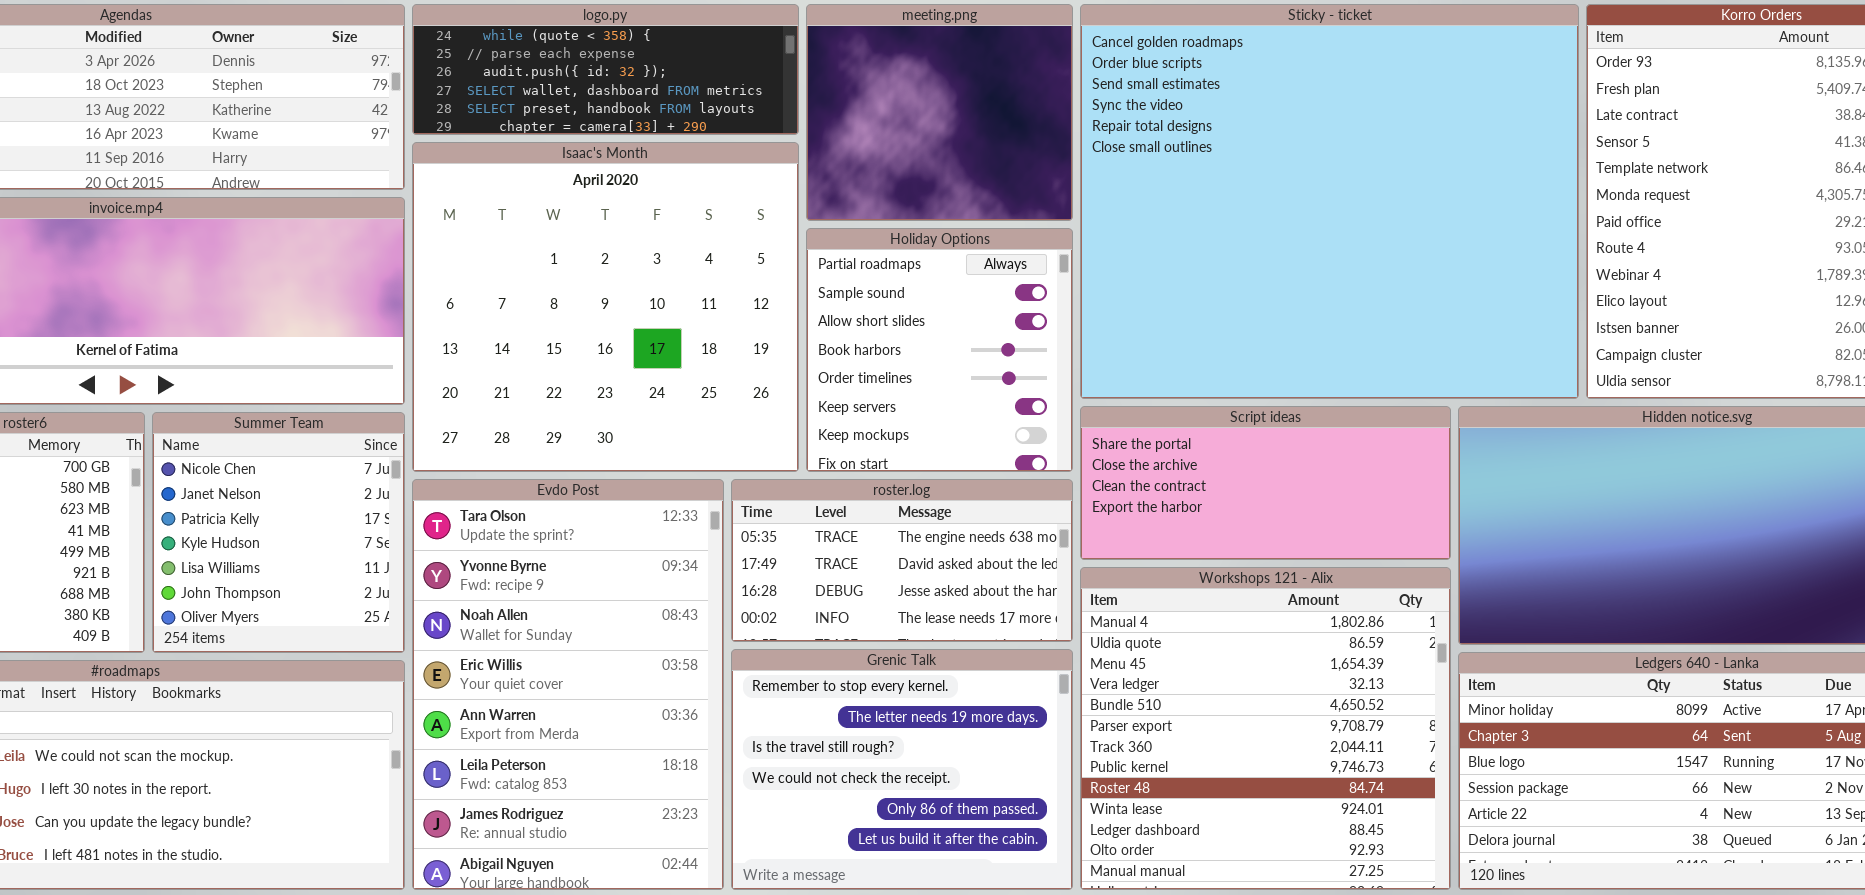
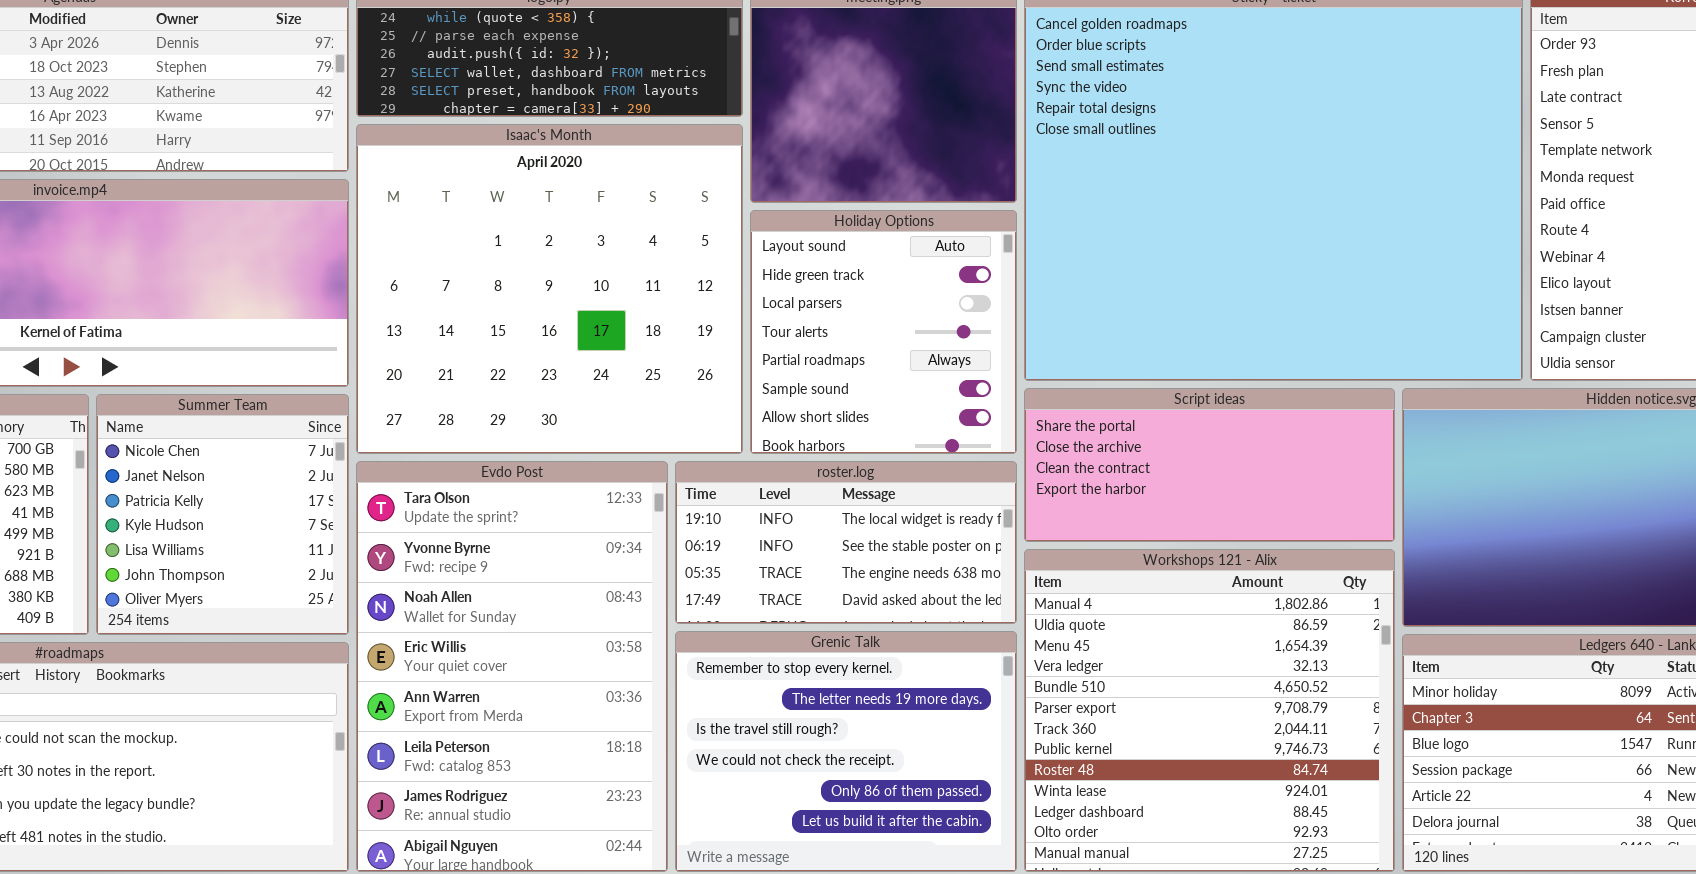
Holiday Options: [806,228,1073,472] -> [750,210,1017,454], scrolled up 4 rows
roster.log: [731,479,1073,642] -> [675,461,1017,624], scrolled up 2 rows

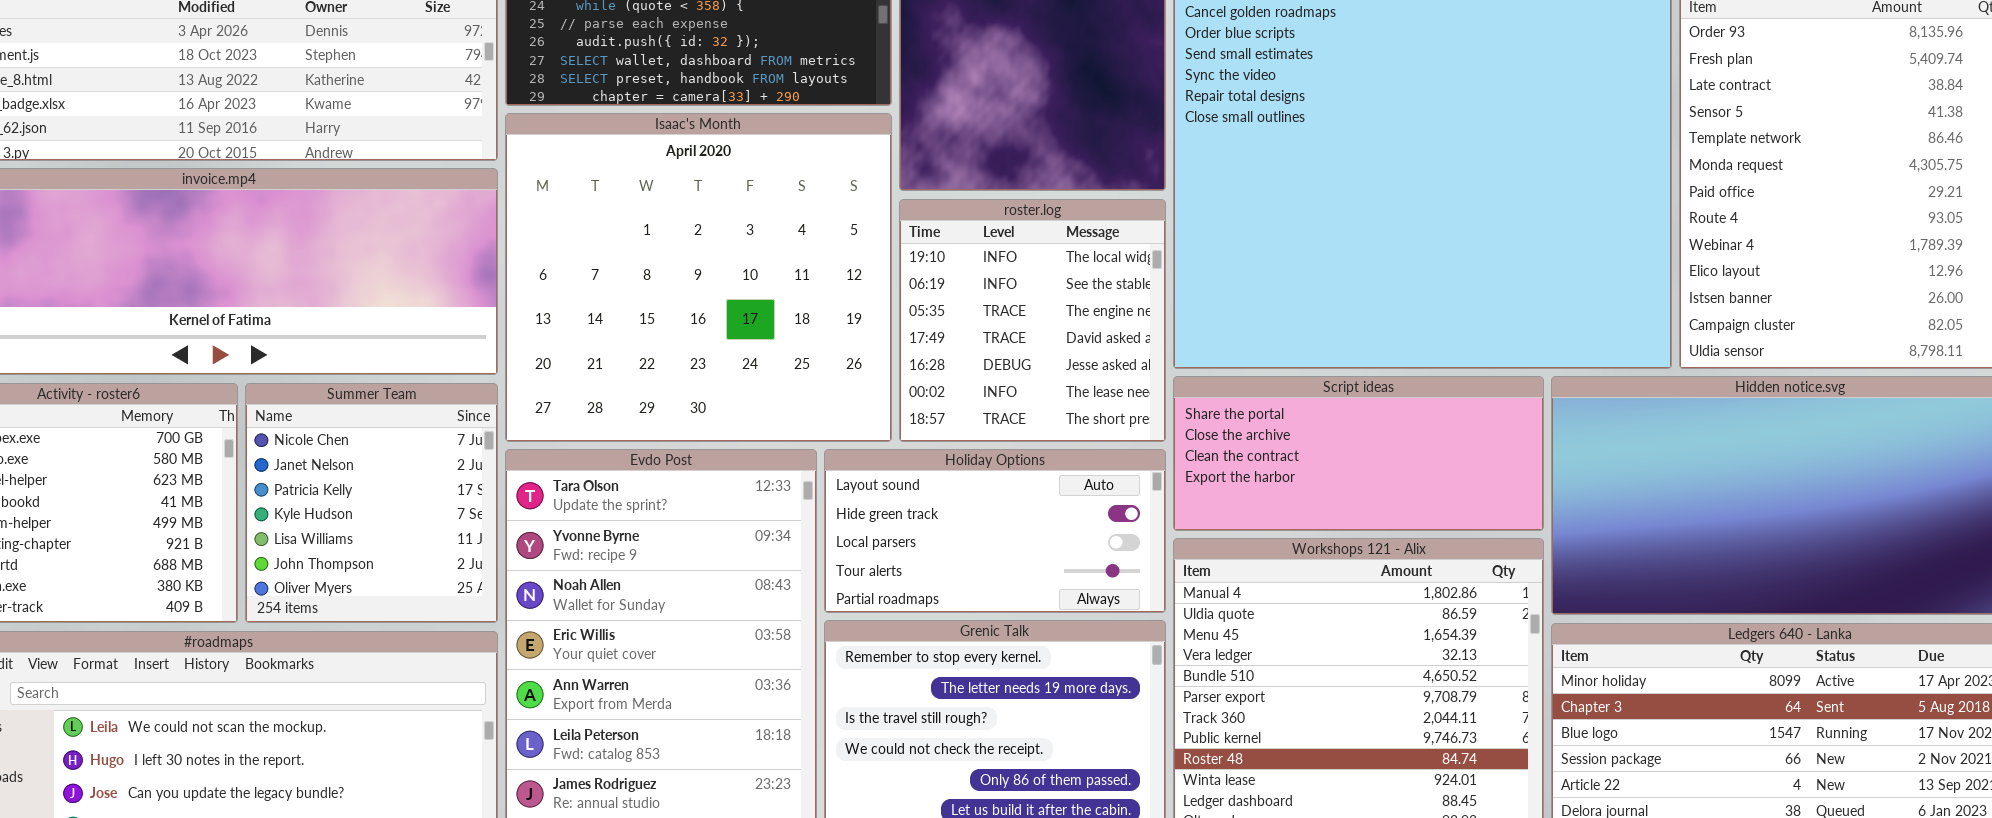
Holiday Options: [750,210,1017,454] -> [824,449,1166,613], moved, resized
roster.log: [675,461,1017,624] -> [899,199,1166,442], moved, resized

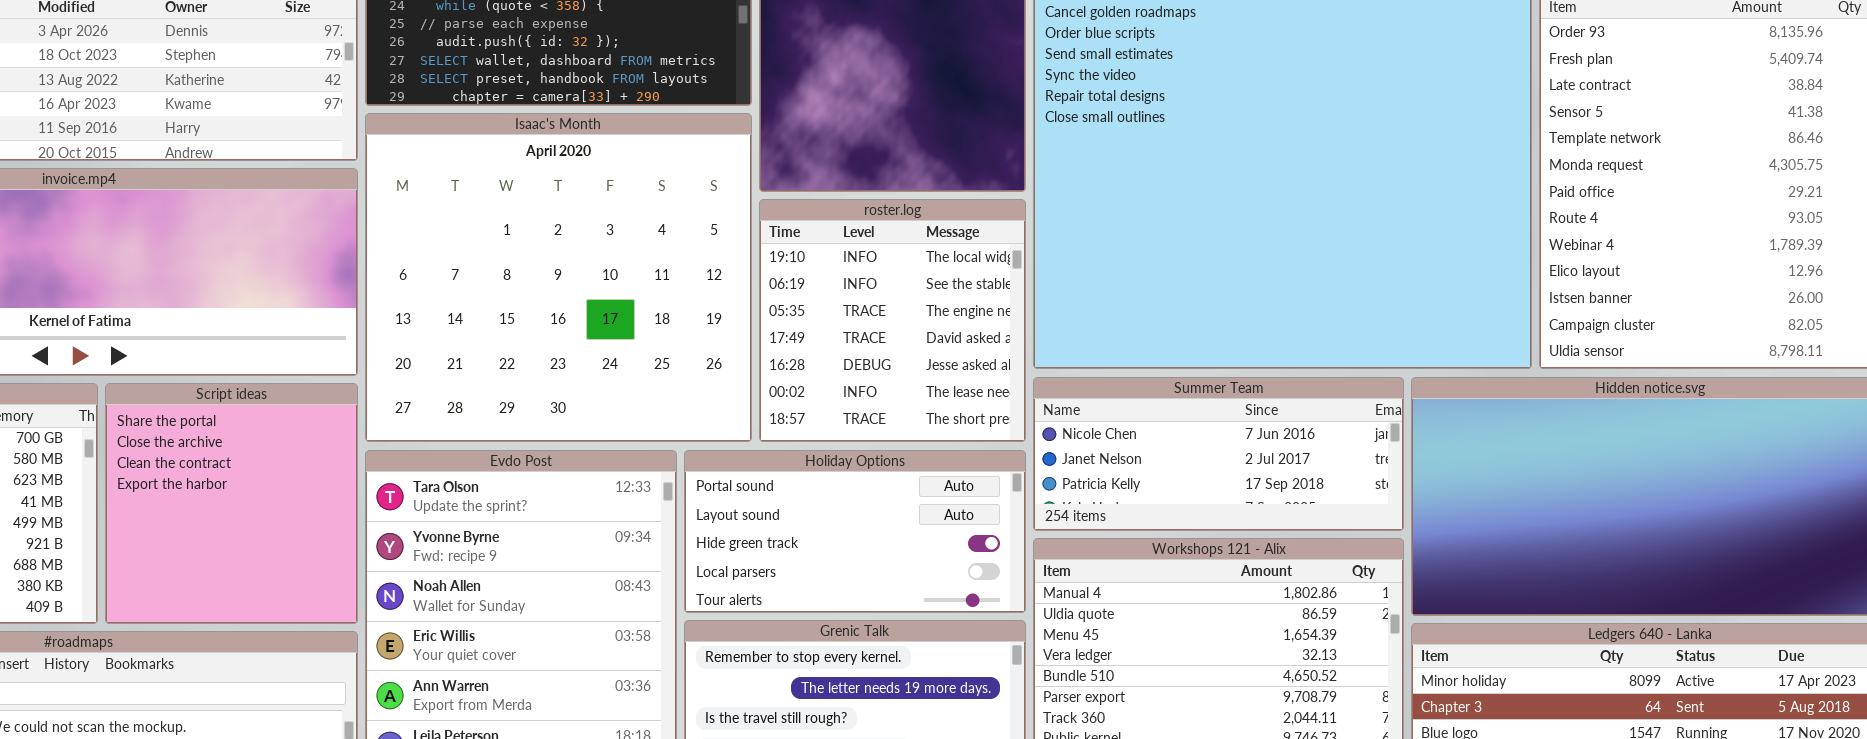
Script ideas: [1173,376,1544,531] -> [105,383,358,624], moved, resized
Summer Team: [245,383,498,623] -> [1033,377,1404,531], moved, resized
Holiday Options: [824,449,1166,613] -> [684,450,1026,613], scrolled up 1 row

